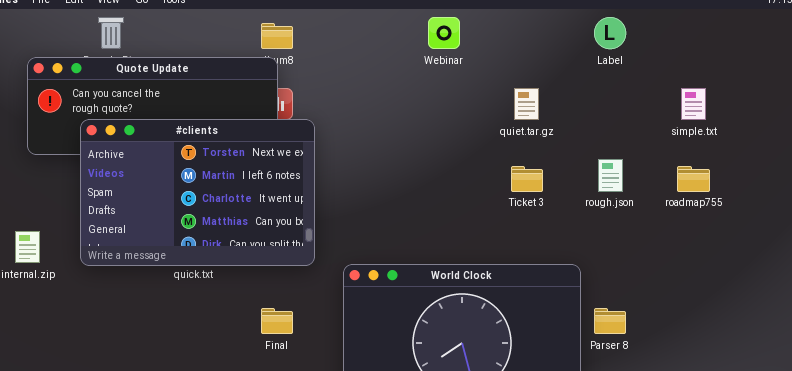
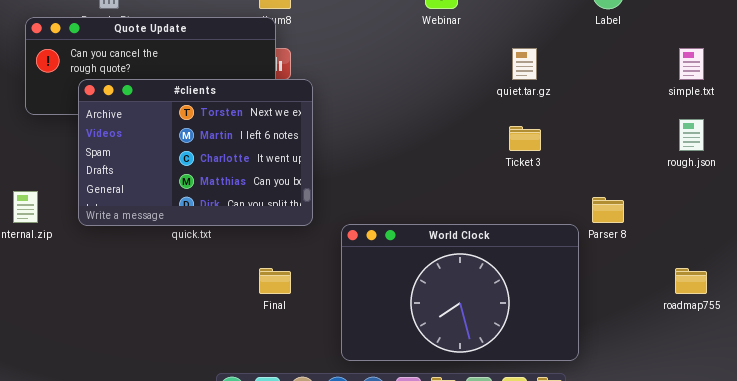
rough.json: [598,159,623,192] -> [679,119,704,151], moved
roadmap755: [677,166,710,192] -> [675,268,707,294], moved
Parser 8: [594,308,626,334] -> [592,197,624,223], moved

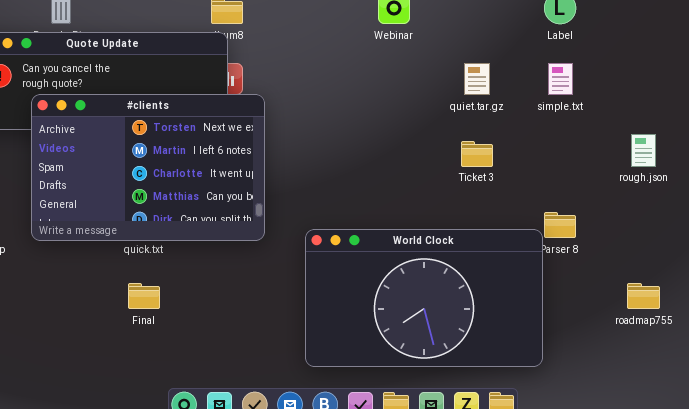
simple.txt: [679,48,704,80] -> [548,63,573,95], moved
World Clock: [341,224,579,361] -> [305,229,543,367], moved
Final: [259,268,291,294] -> [128,283,160,309], moved

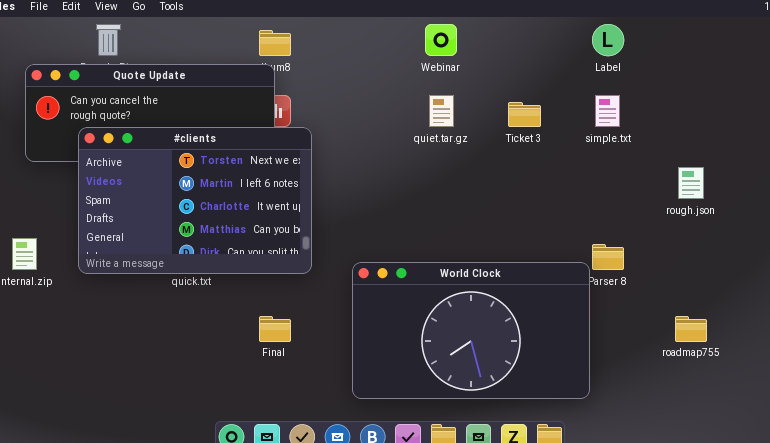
quiet.tar.gz: [464,63,490,95] -> [429,95,454,127], moved
Ticket 3: [461,141,493,167] -> [508,102,541,127], moved
Final: [128,283,160,309] -> [259,316,291,342], moved

